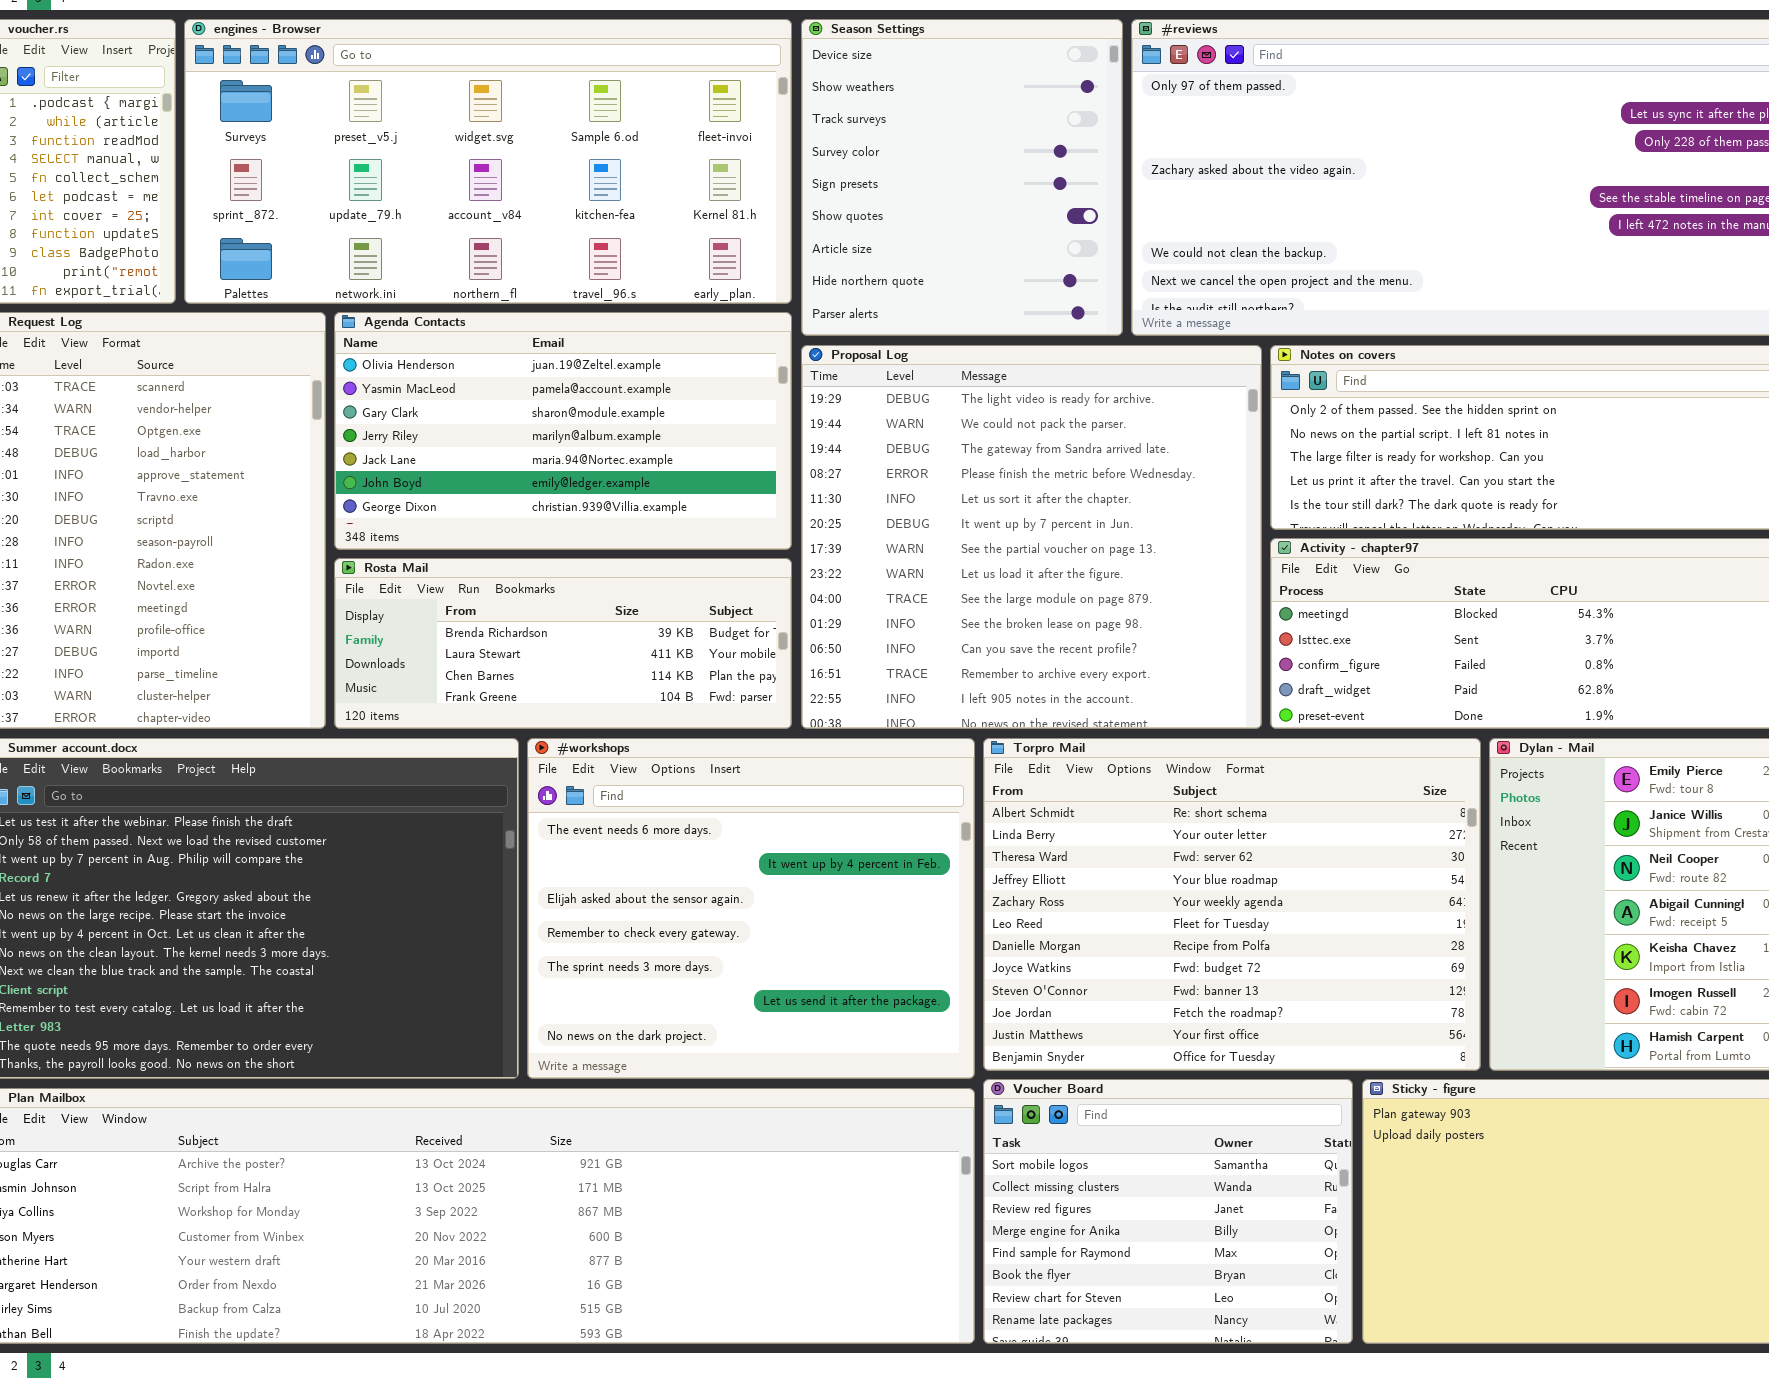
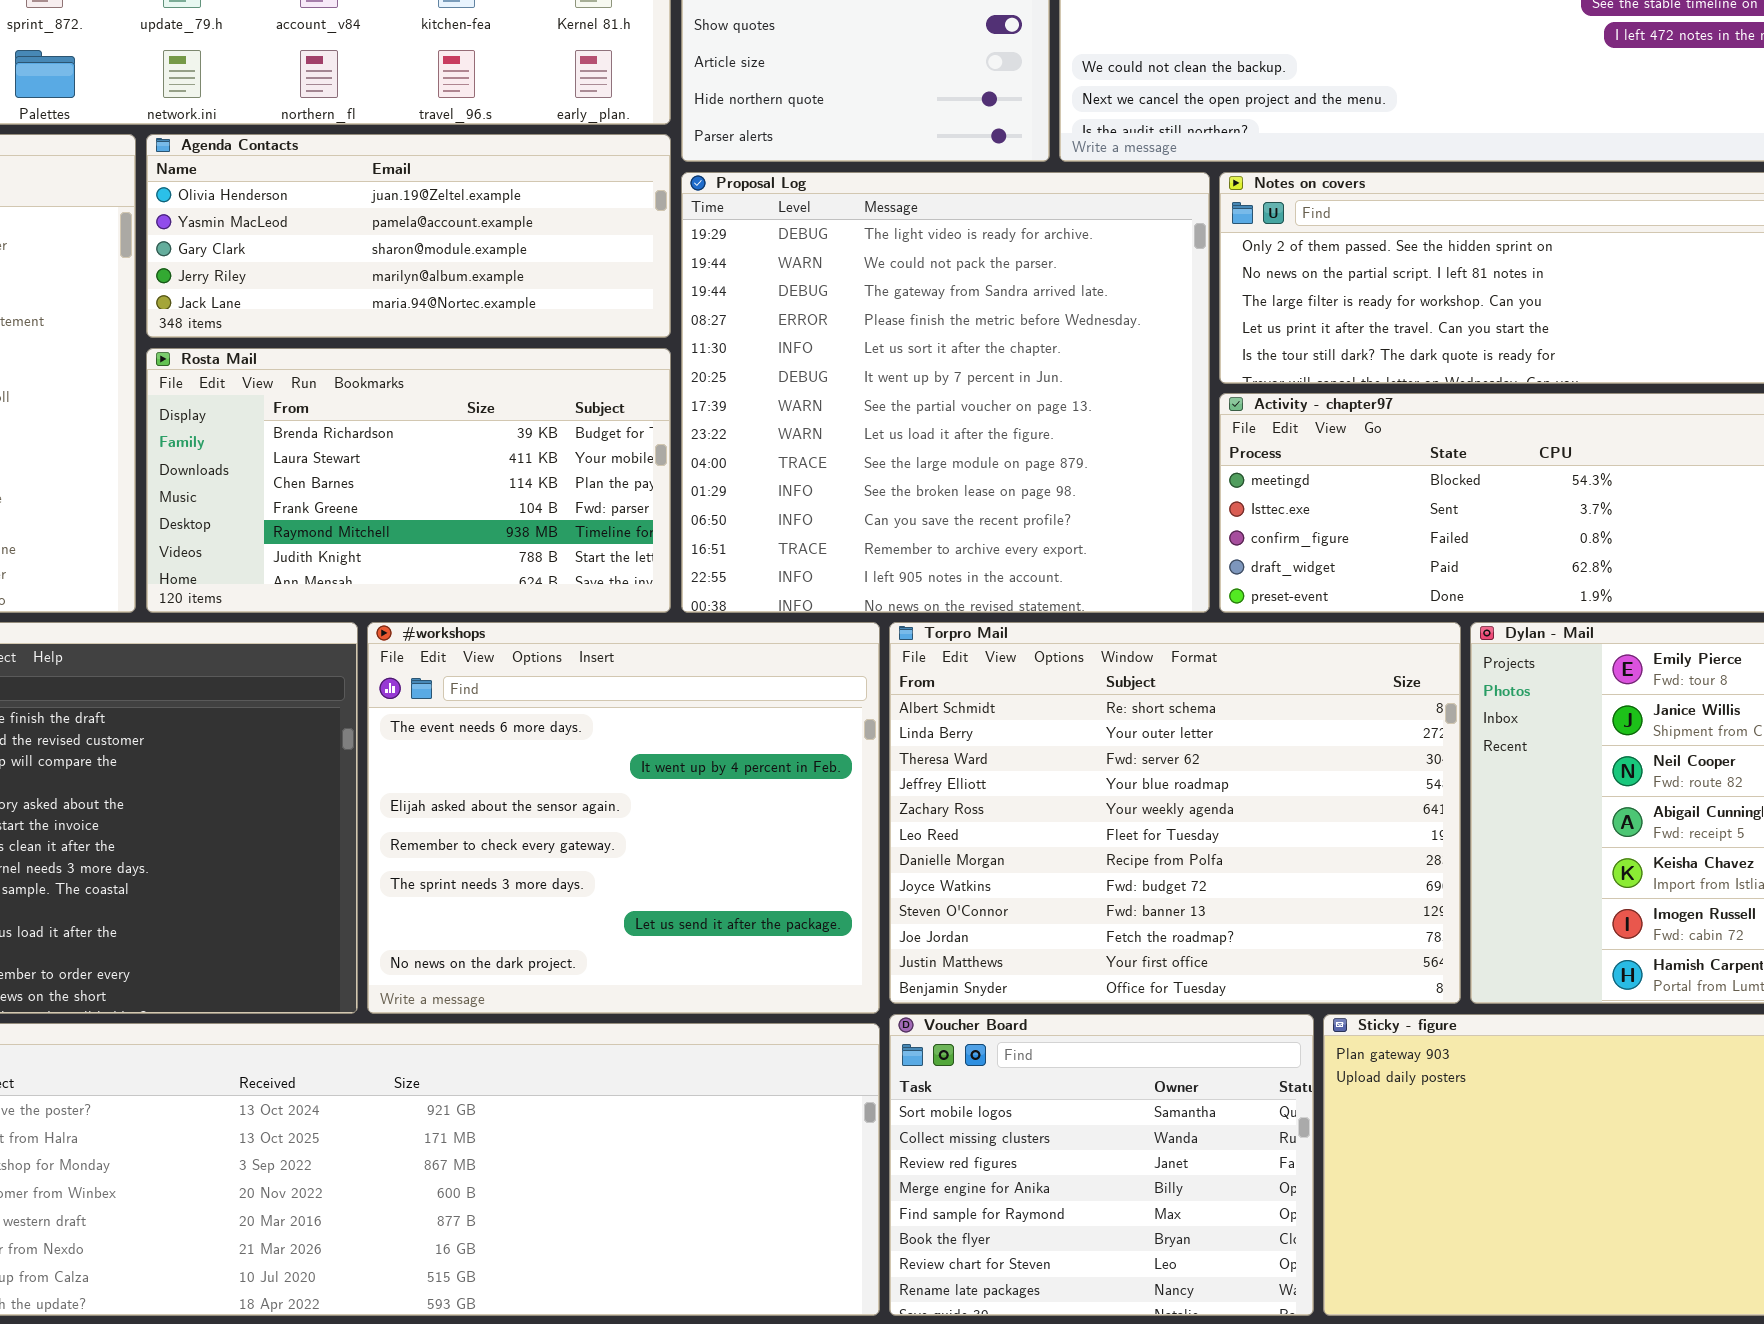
Agenda Contacts: [334,312,792,550] -> [146,134,671,338], resized
Rosta Mail: [334,558,792,729] -> [146,348,671,613], resized

